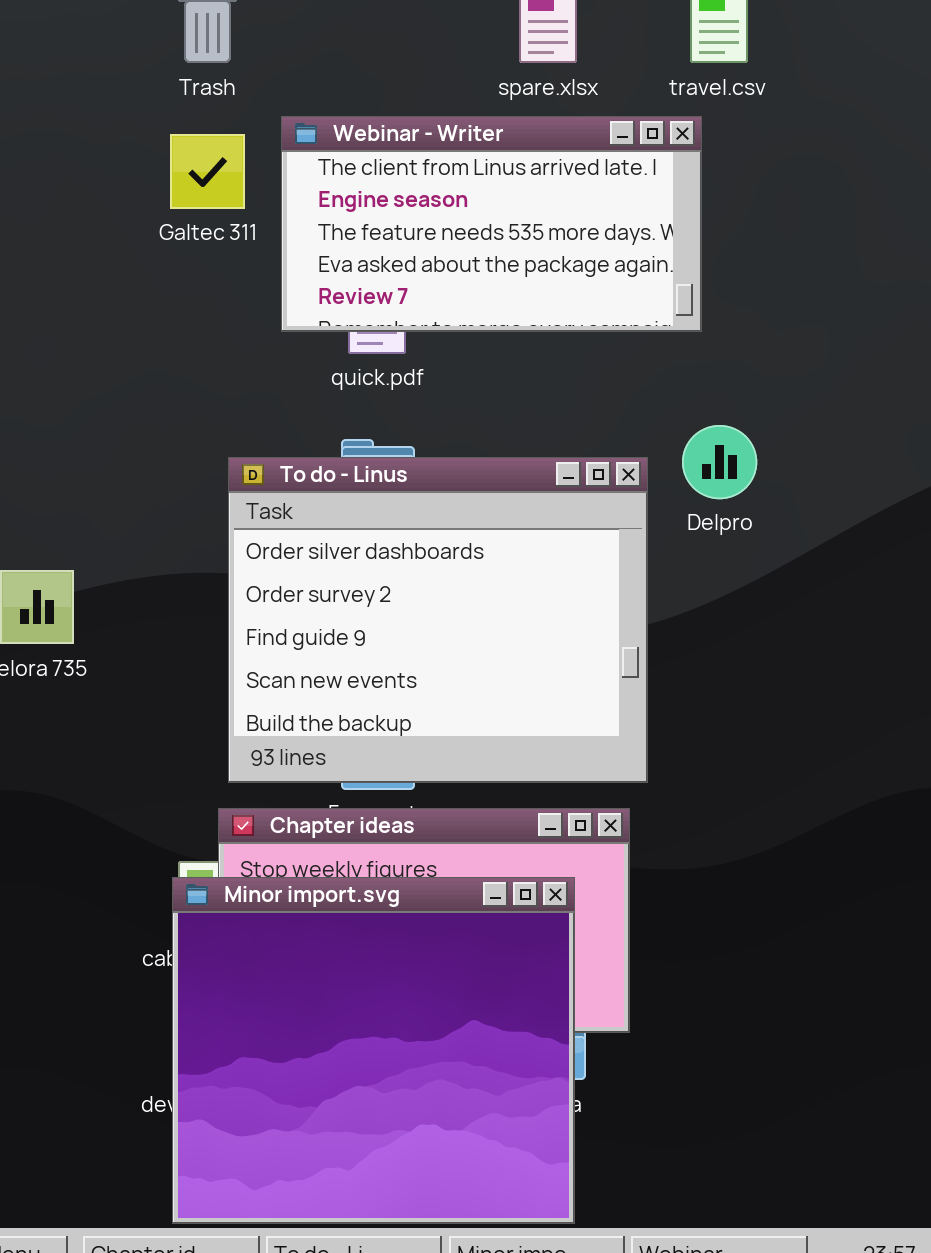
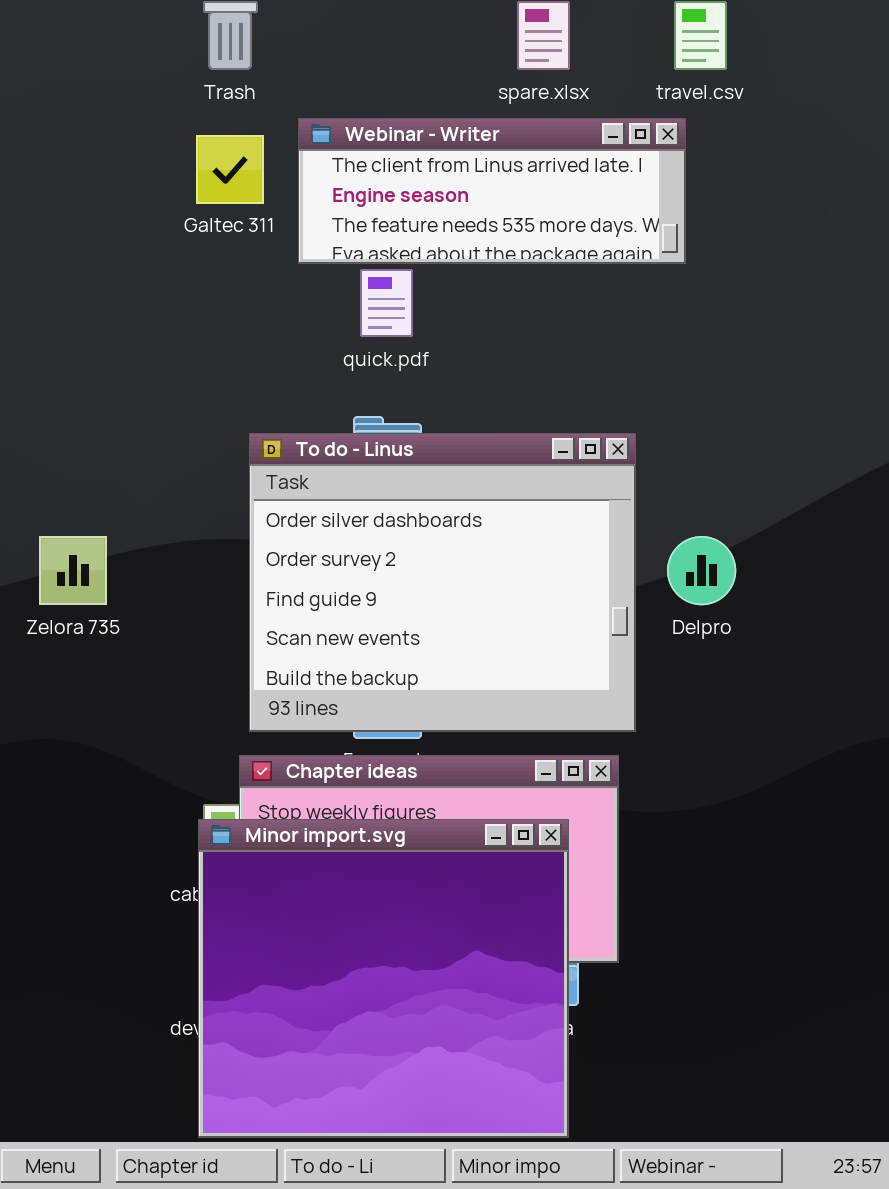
Webinar - Writer: [281,116,702,332] -> [298,118,686,264], resized
Delpro: [682,425,757,499] -> [667,536,736,605], moved

